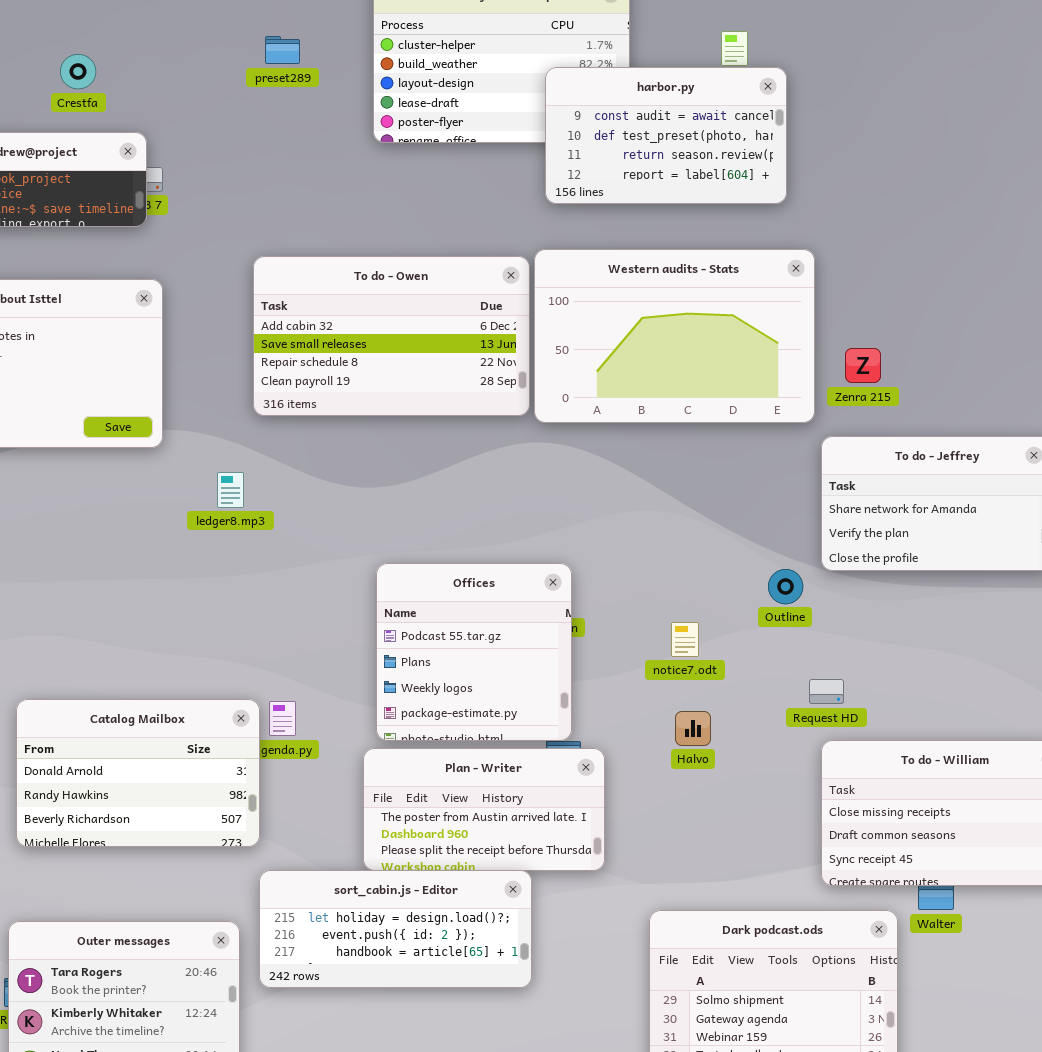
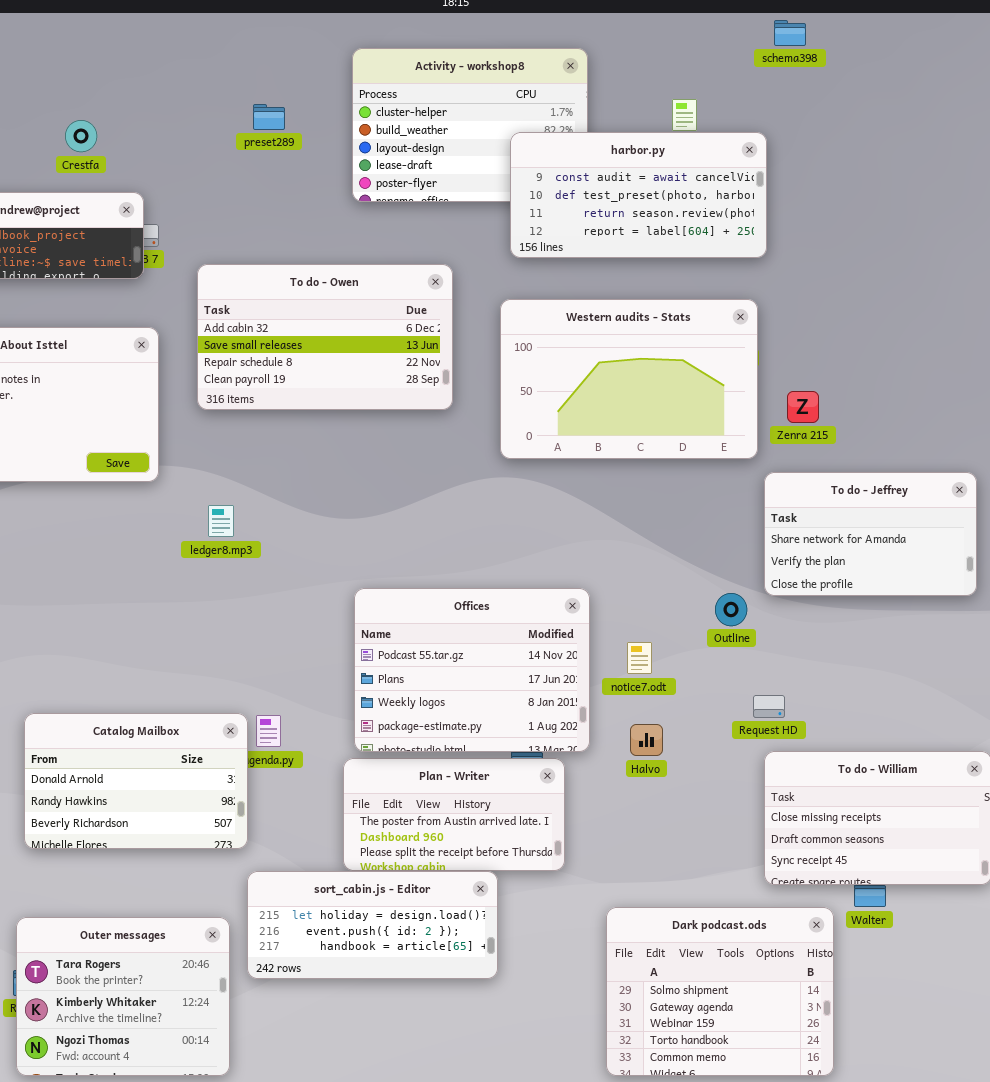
harbor.py: [545,67,787,204] -> [510,132,767,258], resized
To do - Owen: [253,256,530,416] -> [197,264,453,410], moved
Offices: [376,563,572,741] -> [354,588,590,752], resized

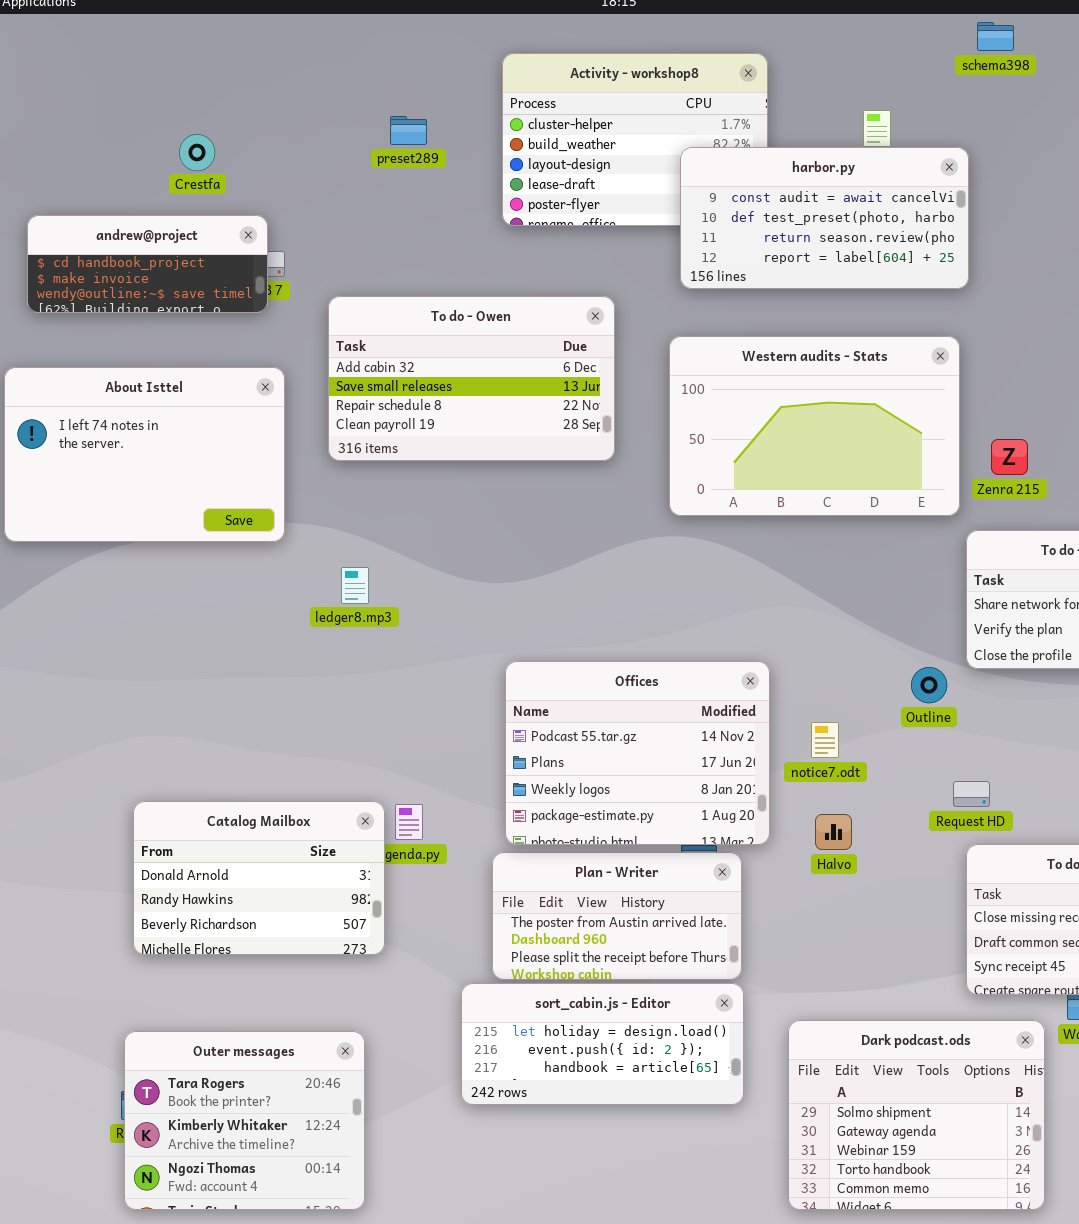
sort_cabin.js - Editor: [247,871,498,979] -> [461,983,744,1105], moved

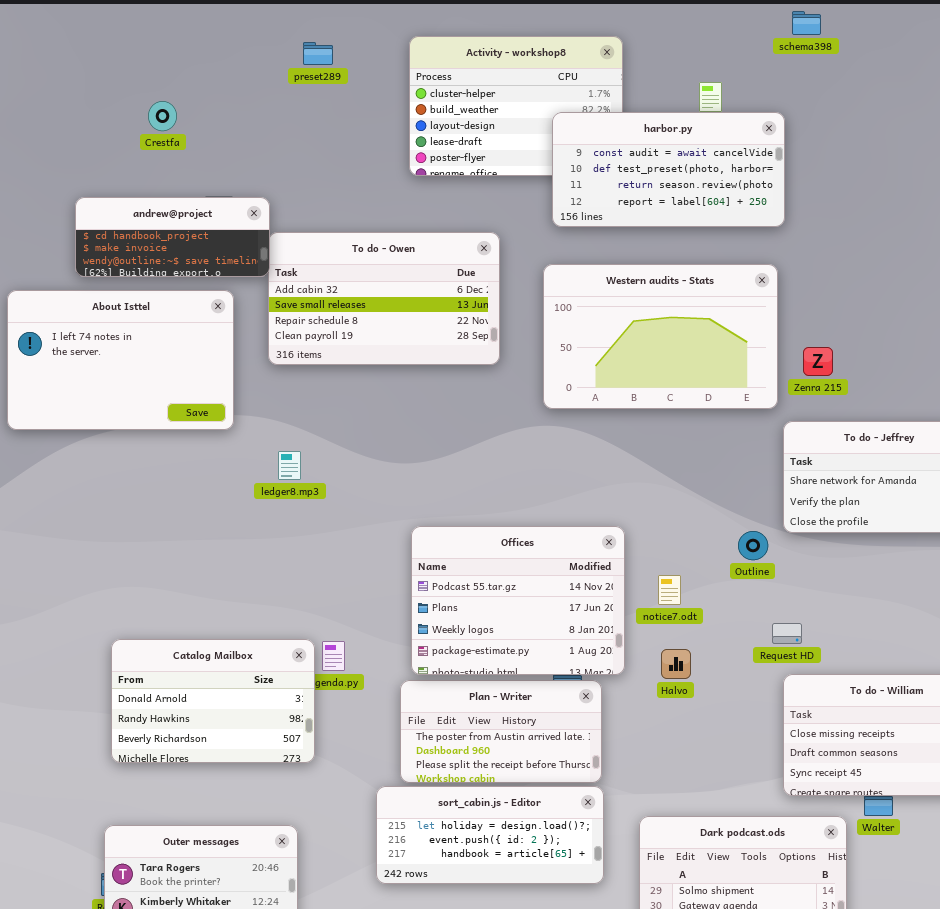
preset289: [390,116,427,145] -> [303,42,333,65], moved
andrew@project: [27,215,268,313] -> [75,197,270,277], moved

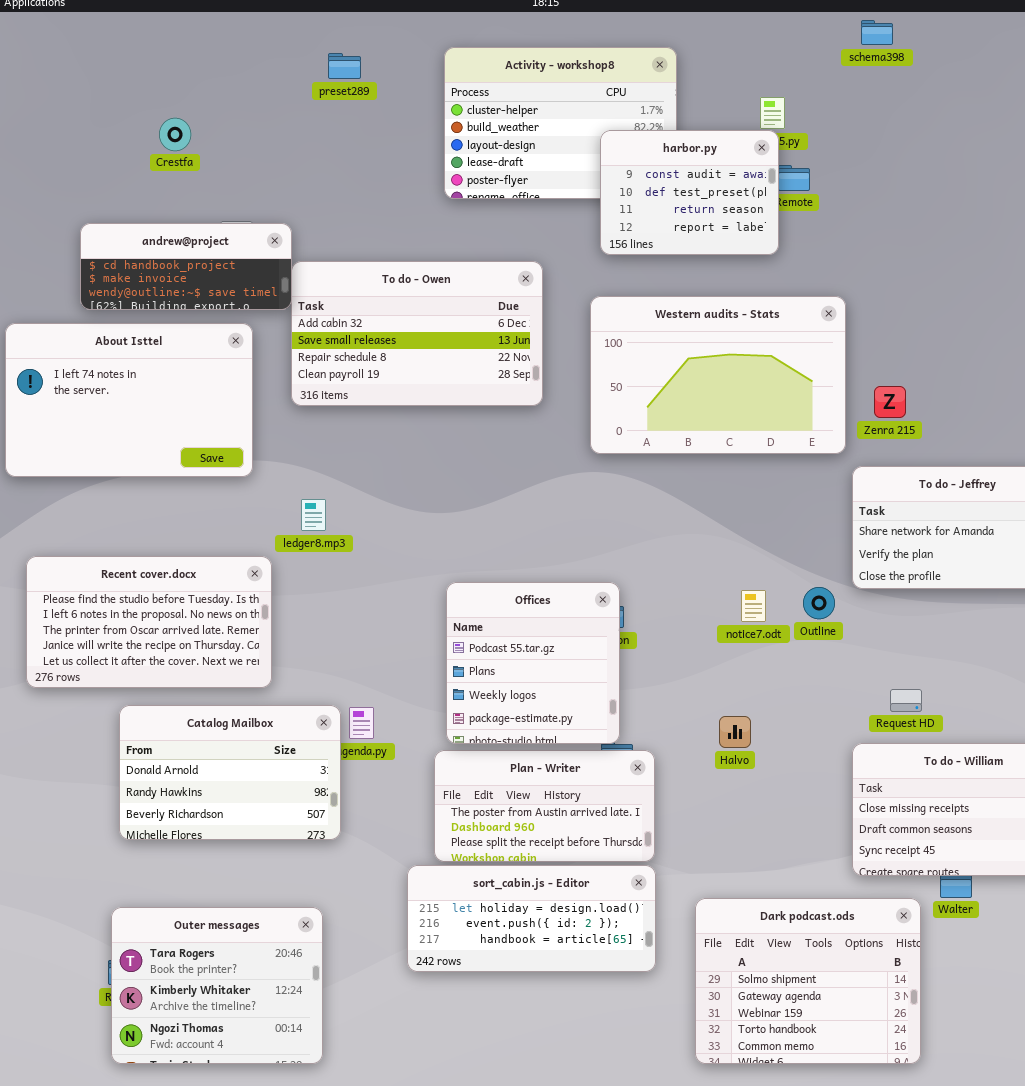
harbor.py: [552,112,785,227] -> [600,130,779,255], resized
Recent cover.docx: none -> [26,556,272,688], opened
Offices: [411,526,625,675] -> [446,582,620,744], resized
notice7.odt: [658,575,681,605] -> [741,590,766,622], moved
Request HD: [772,623,802,644] -> [890,689,922,712], moved

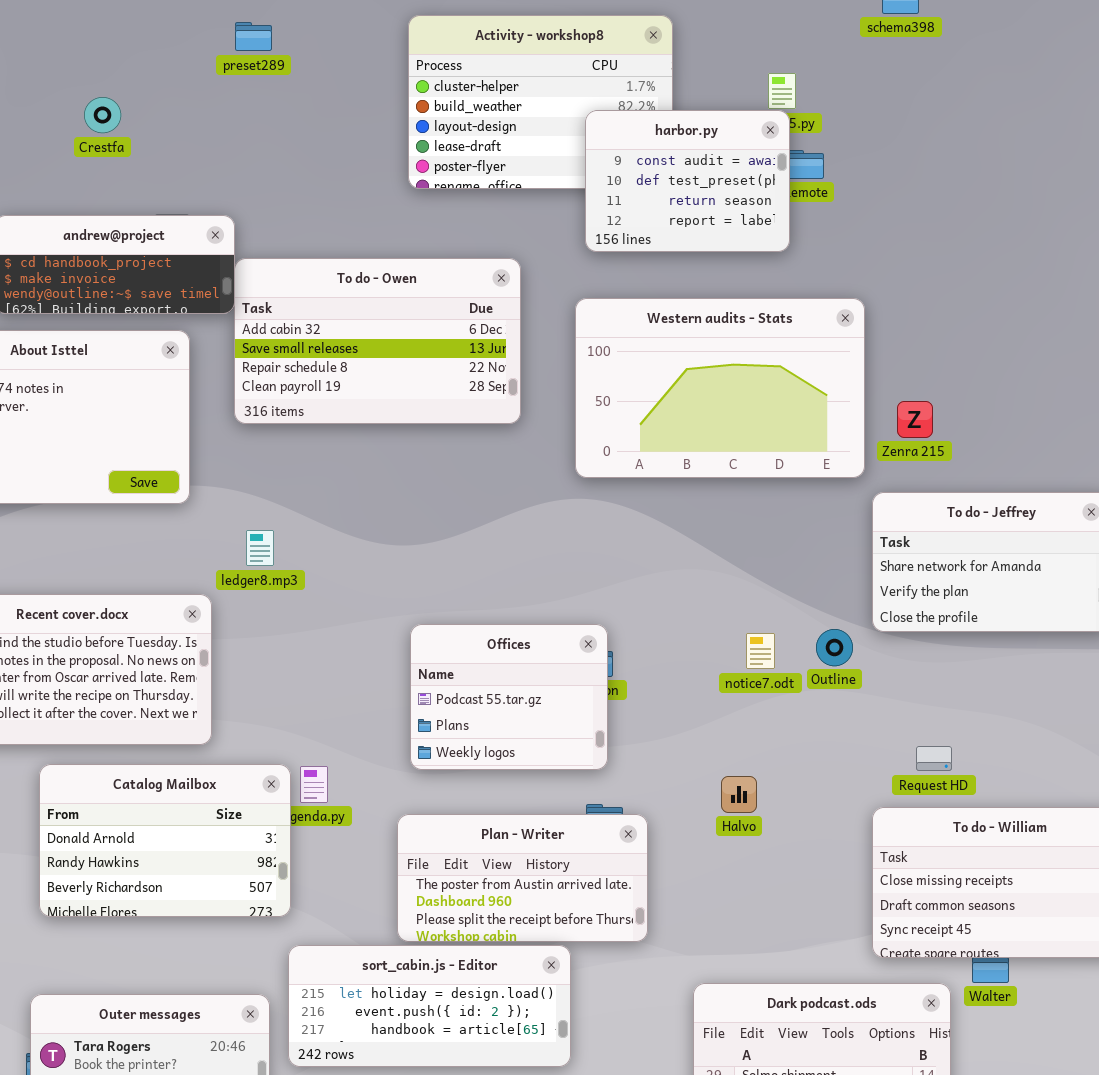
preset289: [328,53,361,79] -> [235,22,272,51], moved
Offices: [446,582,620,744] -> [410,624,608,770], resized
sort_cabin.js - Editor: [407,865,656,972] -> [288,945,571,1067], moved

